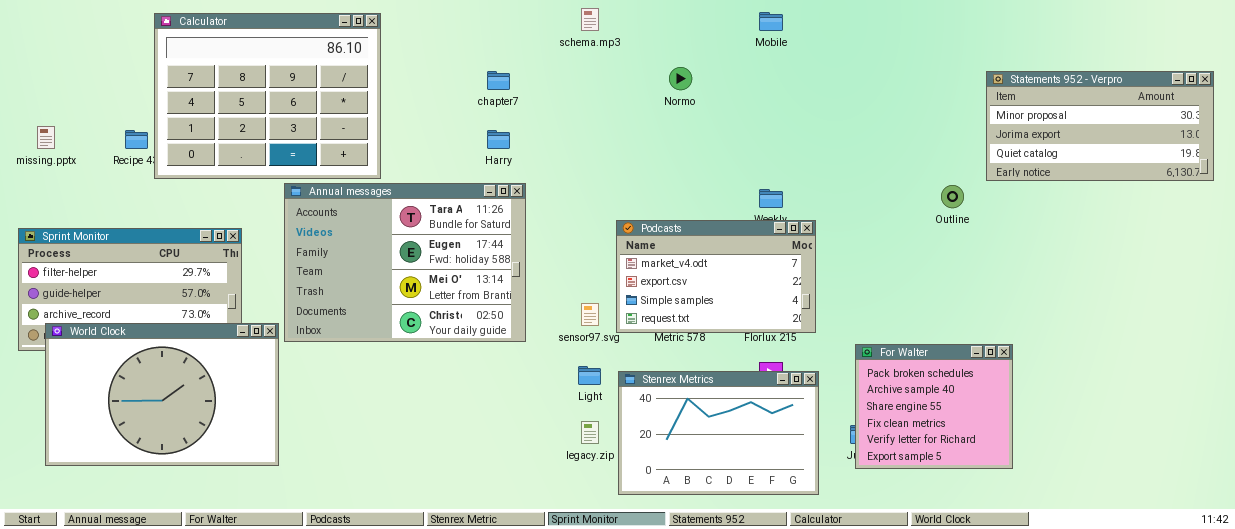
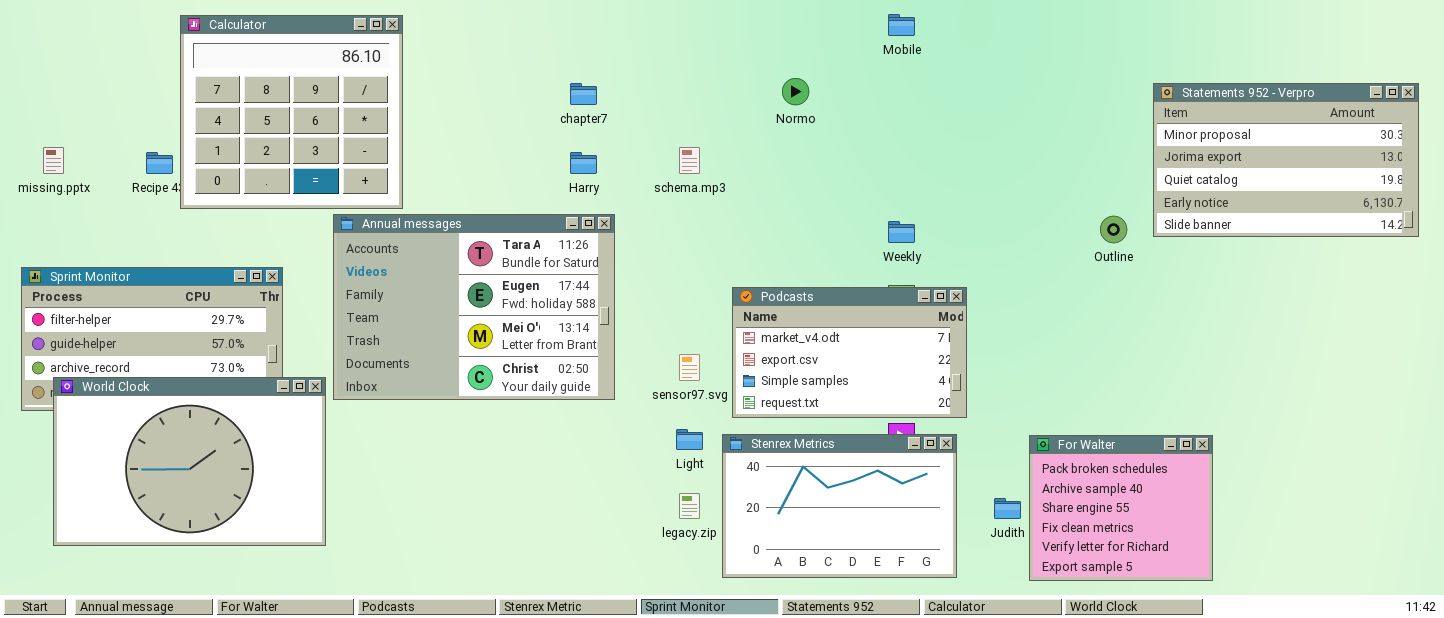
schema.mp3: [581,8,599,31] -> [679,147,700,174], moved
Calculator: [154,13,381,179] -> [180,15,403,209], resized
Statements 952 - Verpro: [986,71,1214,181] -> [1153,83,1419,237], resized
Podcasts: [616,220,816,333] -> [732,287,967,418], moved
For Walter: [855,344,1013,469] -> [1029,435,1213,581], moved

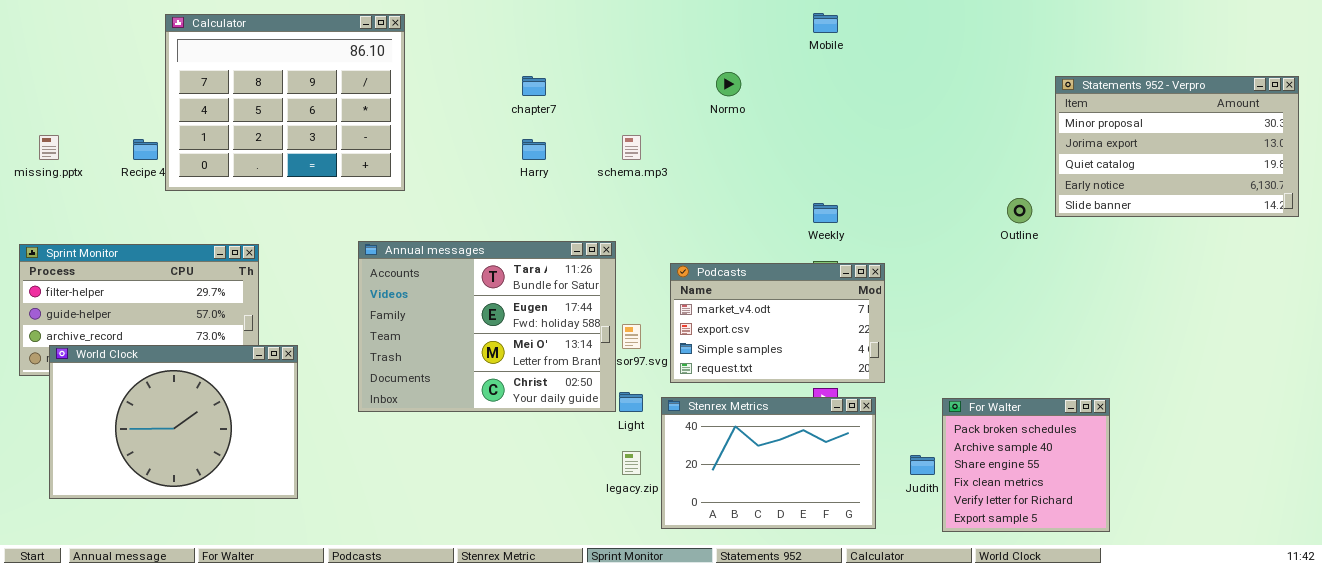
Calculator: [180,15,403,209] -> [165,14,405,191], resized
Annual messages: [333,214,615,400] -> [358,241,616,412], moved

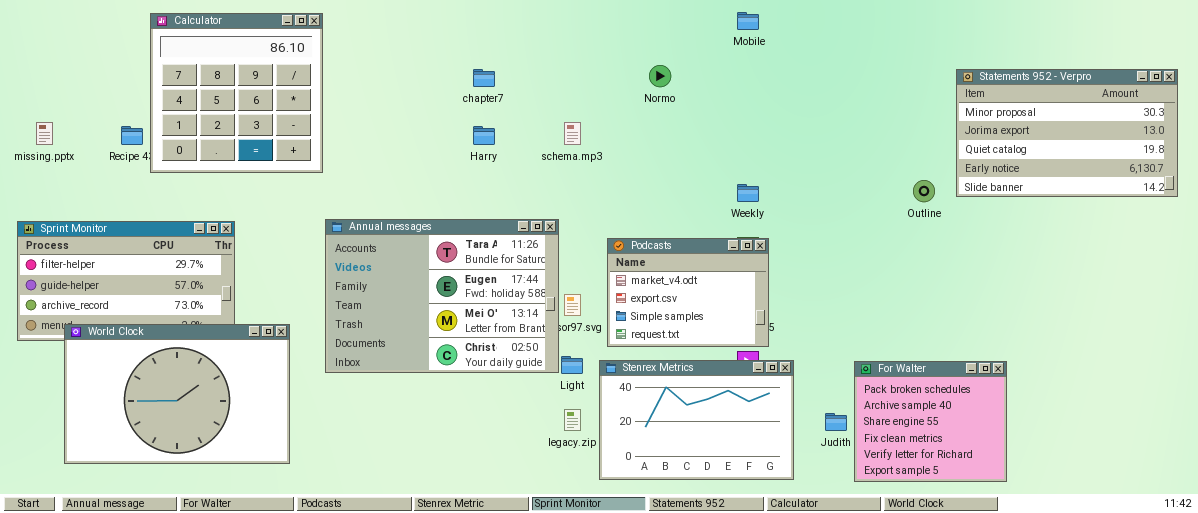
Calculator: [165,14,405,191] -> [150,13,323,173], resized
Podcasts: [670,263,885,383] -> [607,238,769,347], resized
World Clock: [49,345,298,499] -> [64,324,290,464], moved

